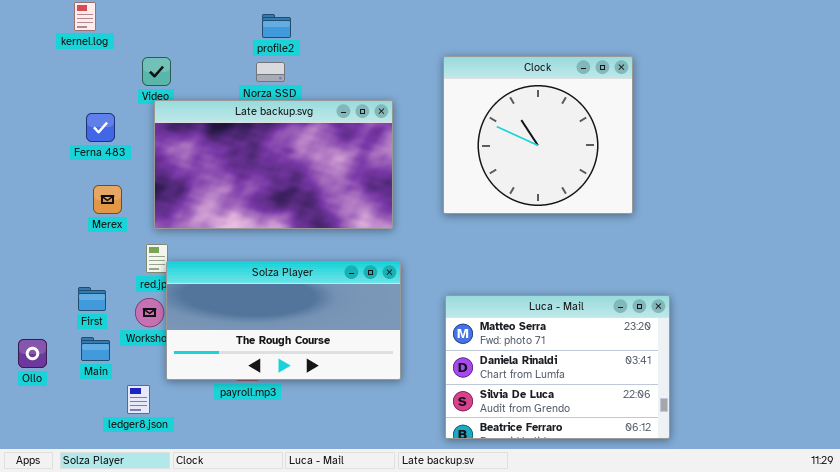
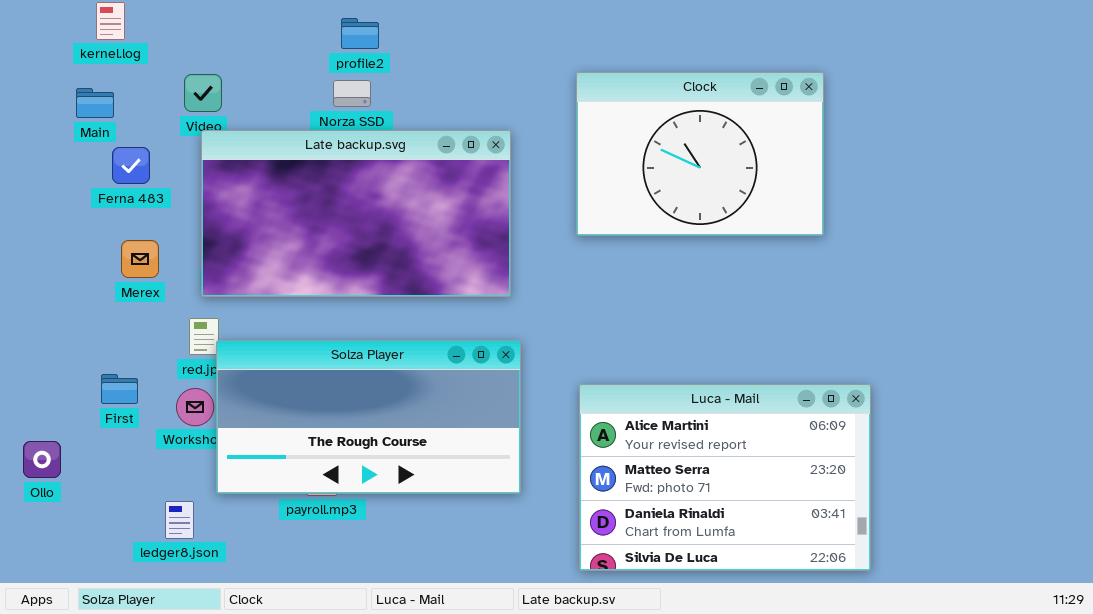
Clock: [443,56,633,214] -> [576,72,824,236], resized
Luca - Mail: [445,295,670,439] -> [579,384,871,571], scrolled up 1 row
Main: [81,337,110,361] -> [76,88,114,118], moved

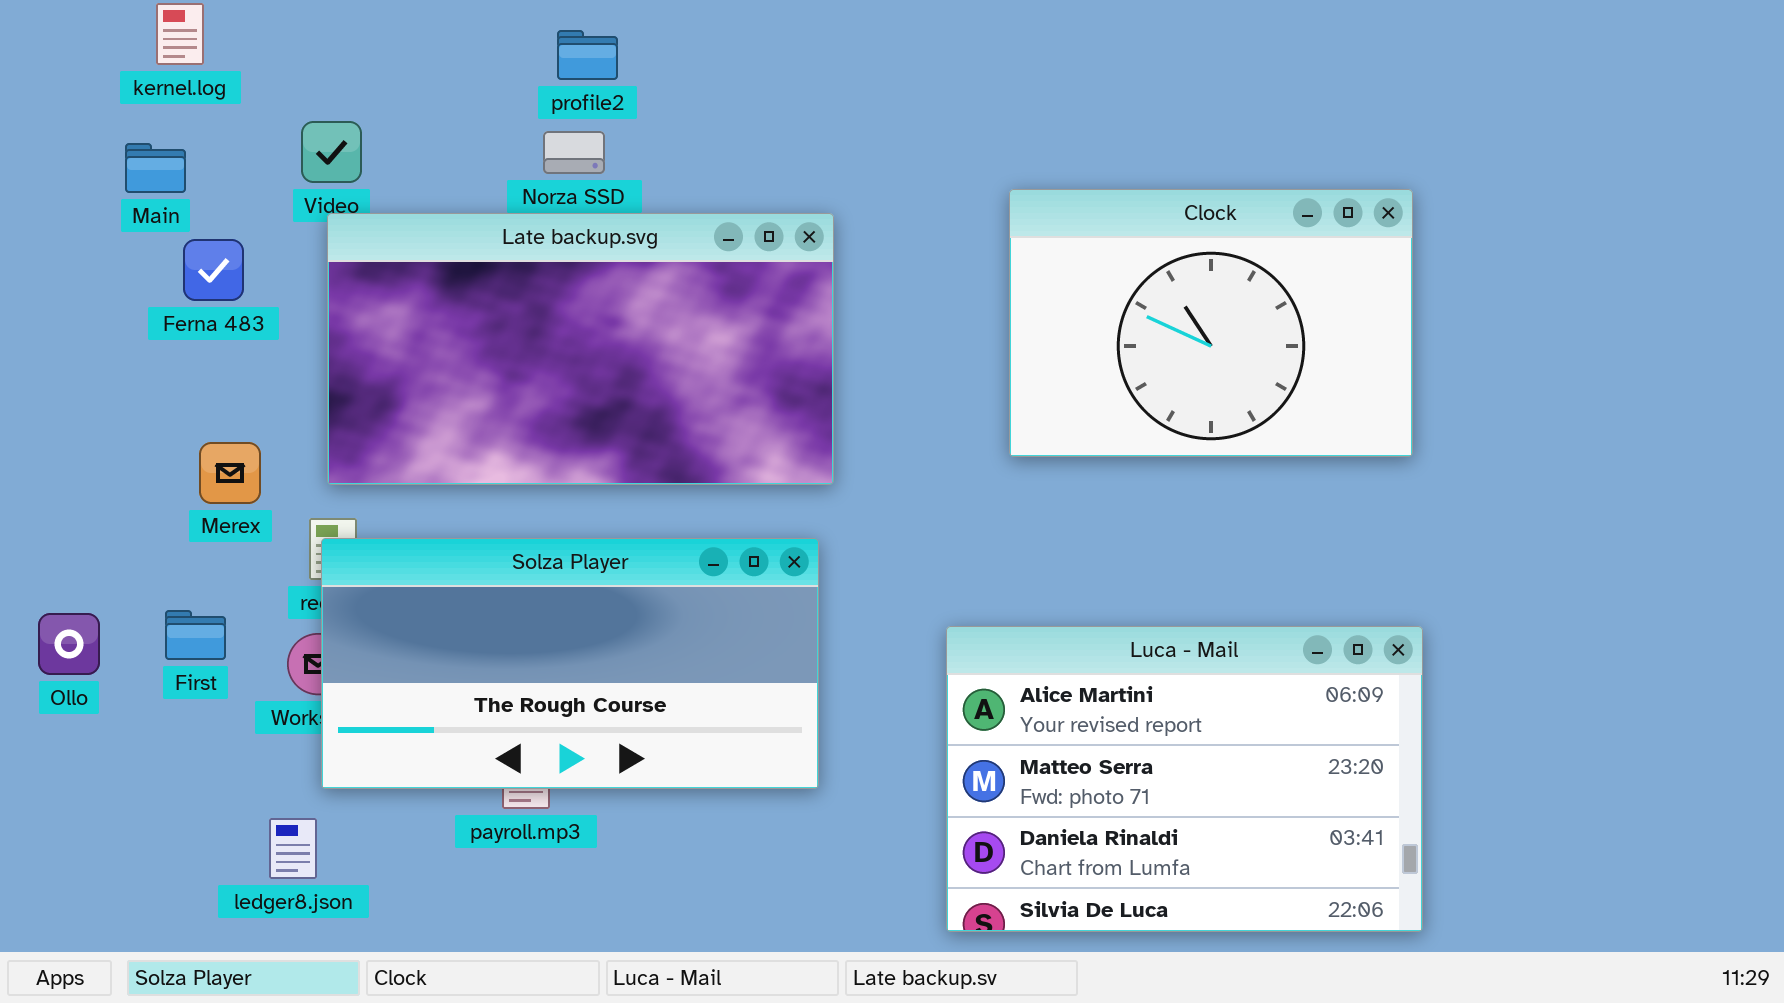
Clock: [576,72,824,236] -> [1009,189,1413,457], moved
Merex: [121,240,159,278] -> [199,442,261,504], moved
Solza Player: [216,340,521,494] -> [321,538,819,789], moved
Ollo: [23,441,61,478] -> [38,613,100,675], moved

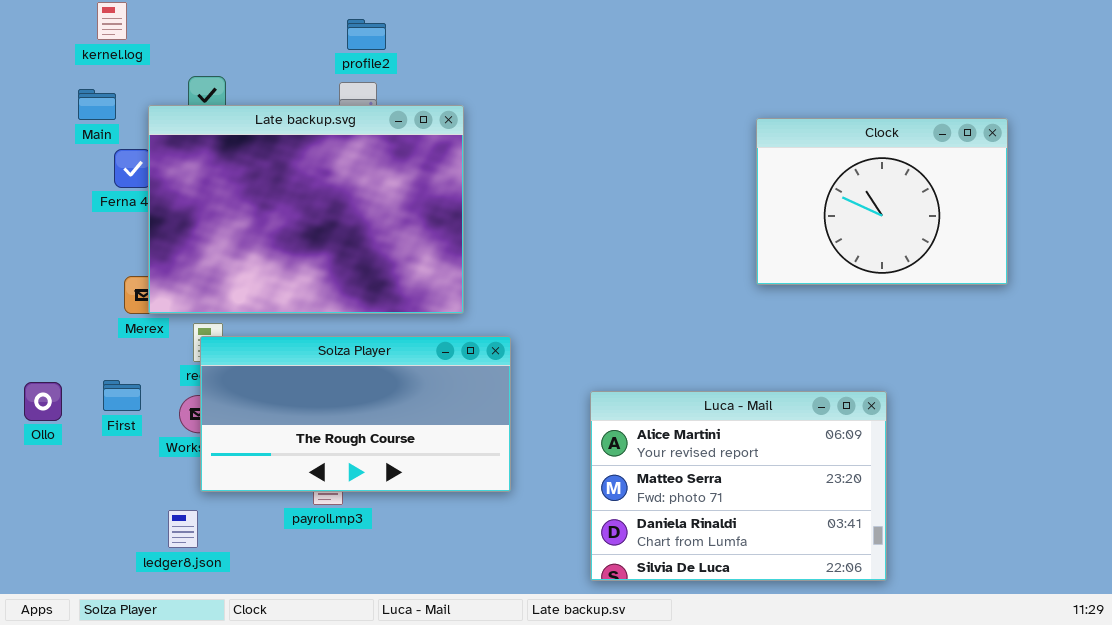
Clock: [1009,189,1413,457] -> [756,118,1008,285], moved
Late backup.svg: [327,213,834,485] -> [148,105,464,314], moved, resized

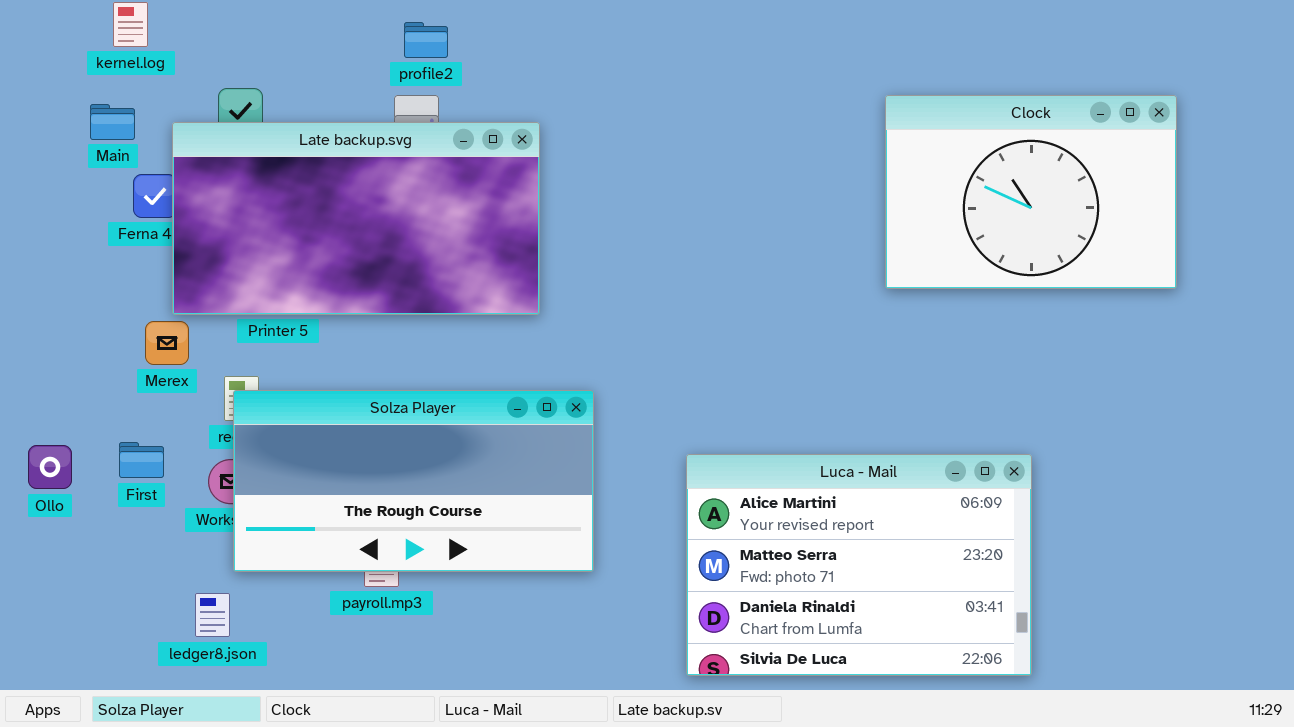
Late backup.svg: [148,105,464,314] -> [172,122,540,315], resized
Clock: [756,118,1008,285] -> [885,95,1177,289], moved

